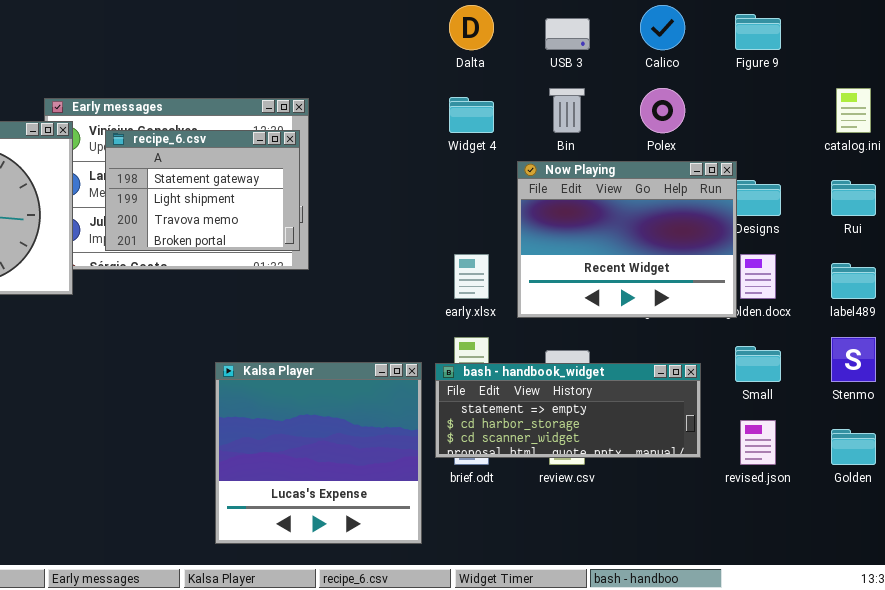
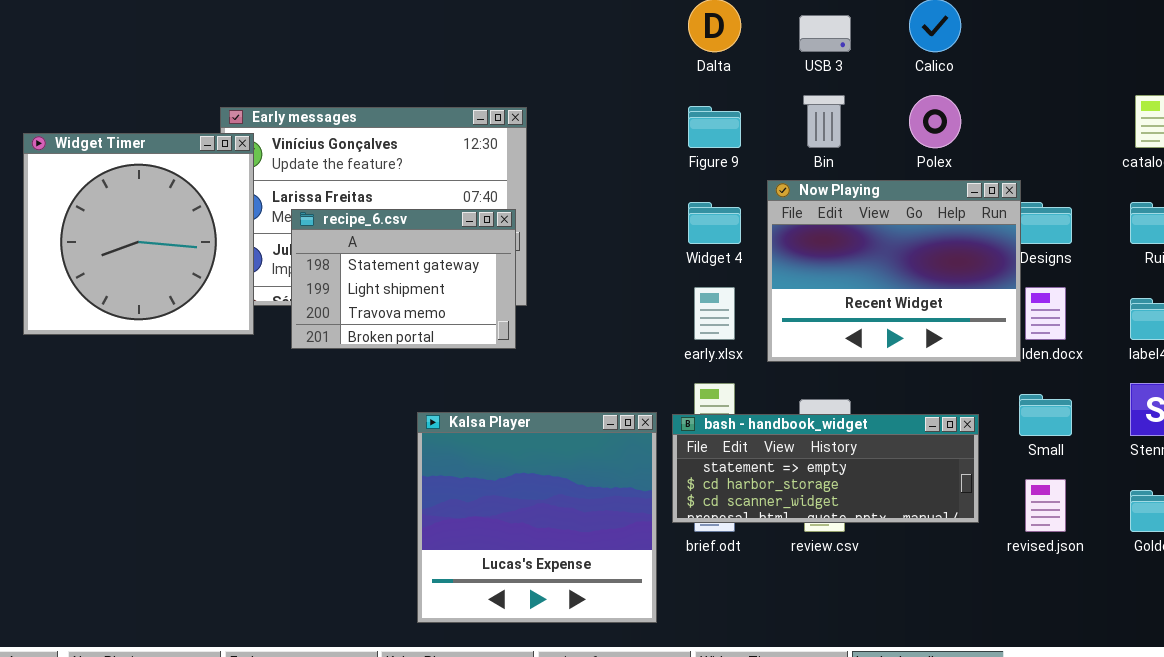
Figure 9: [735,14,781,50] -> [688,106,741,148], moved
Widget 4: [449,97,494,133] -> [688,202,741,244], moved
recipe_6.csv: [105,130,300,251] -> [291,209,516,349], moved

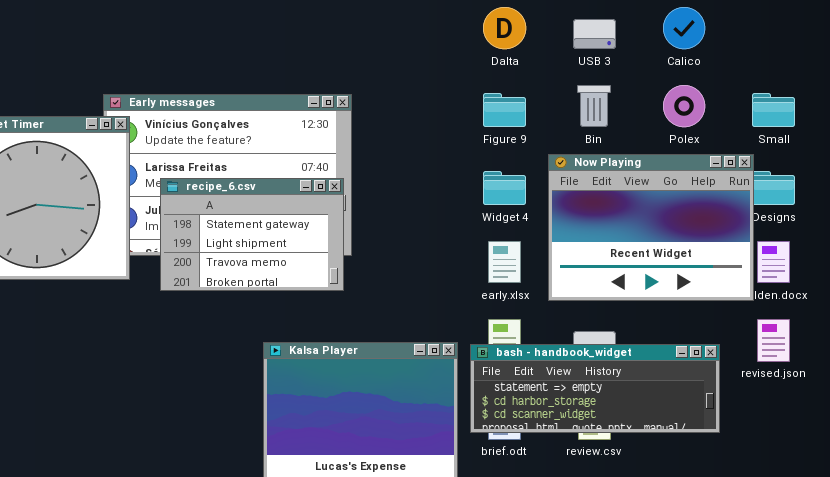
Small: [1019,394,1072,436] -> [752,93,795,127], moved
revised.json: [1025,479,1066,532] -> [757,319,790,362], moved

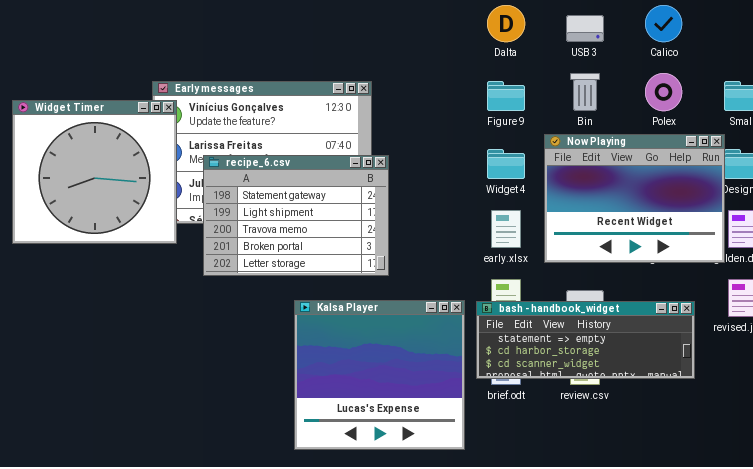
recipe_6.csv: [160,178,344,291] -> [203,155,389,276], resized

